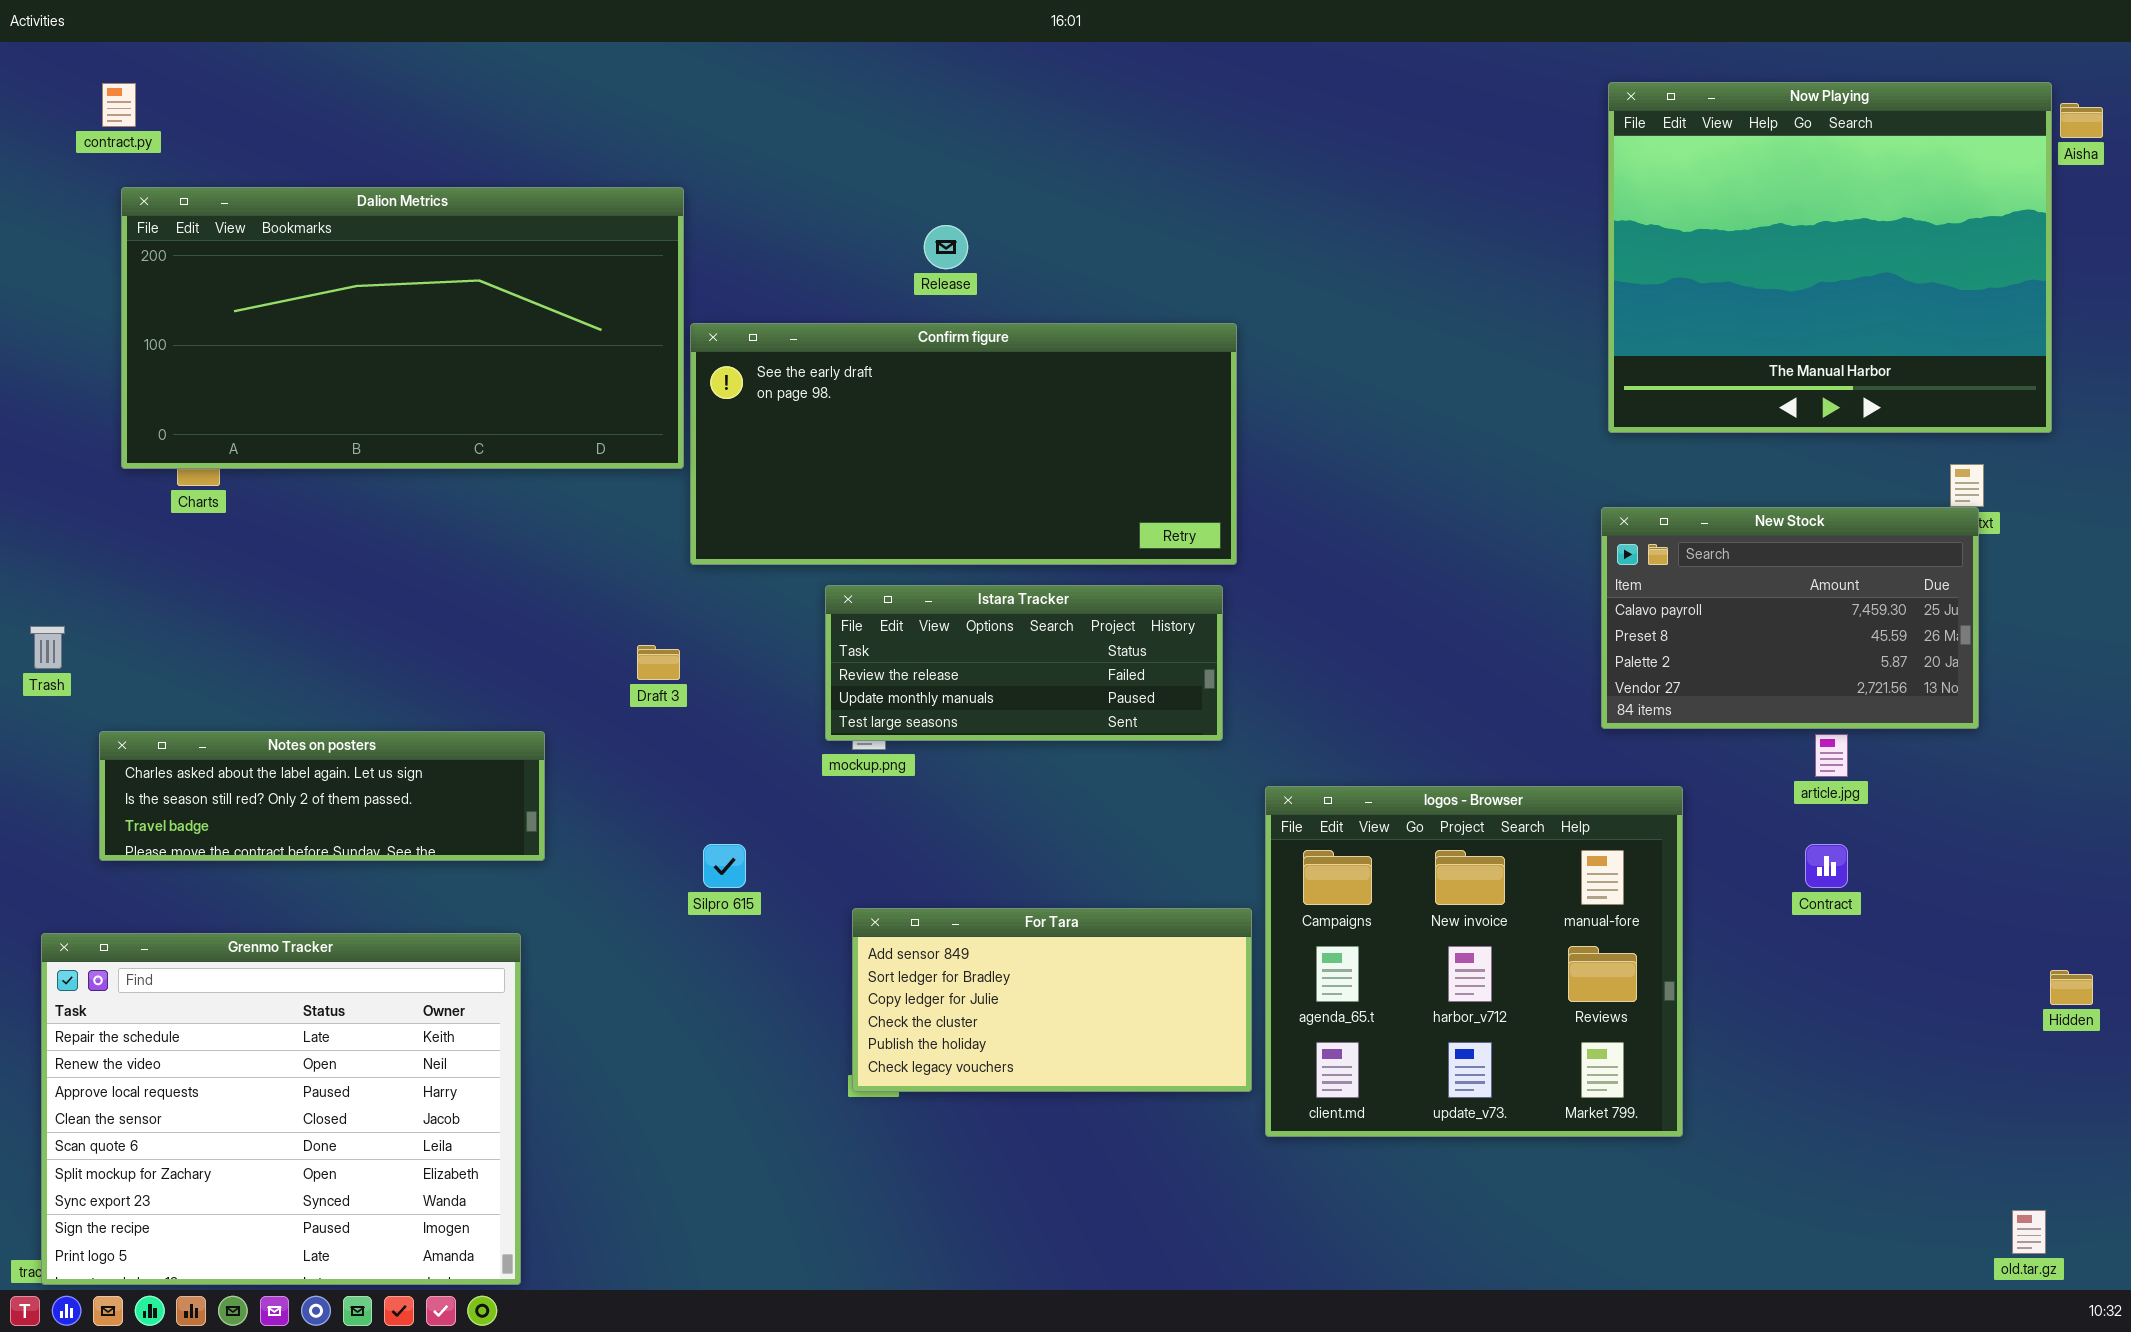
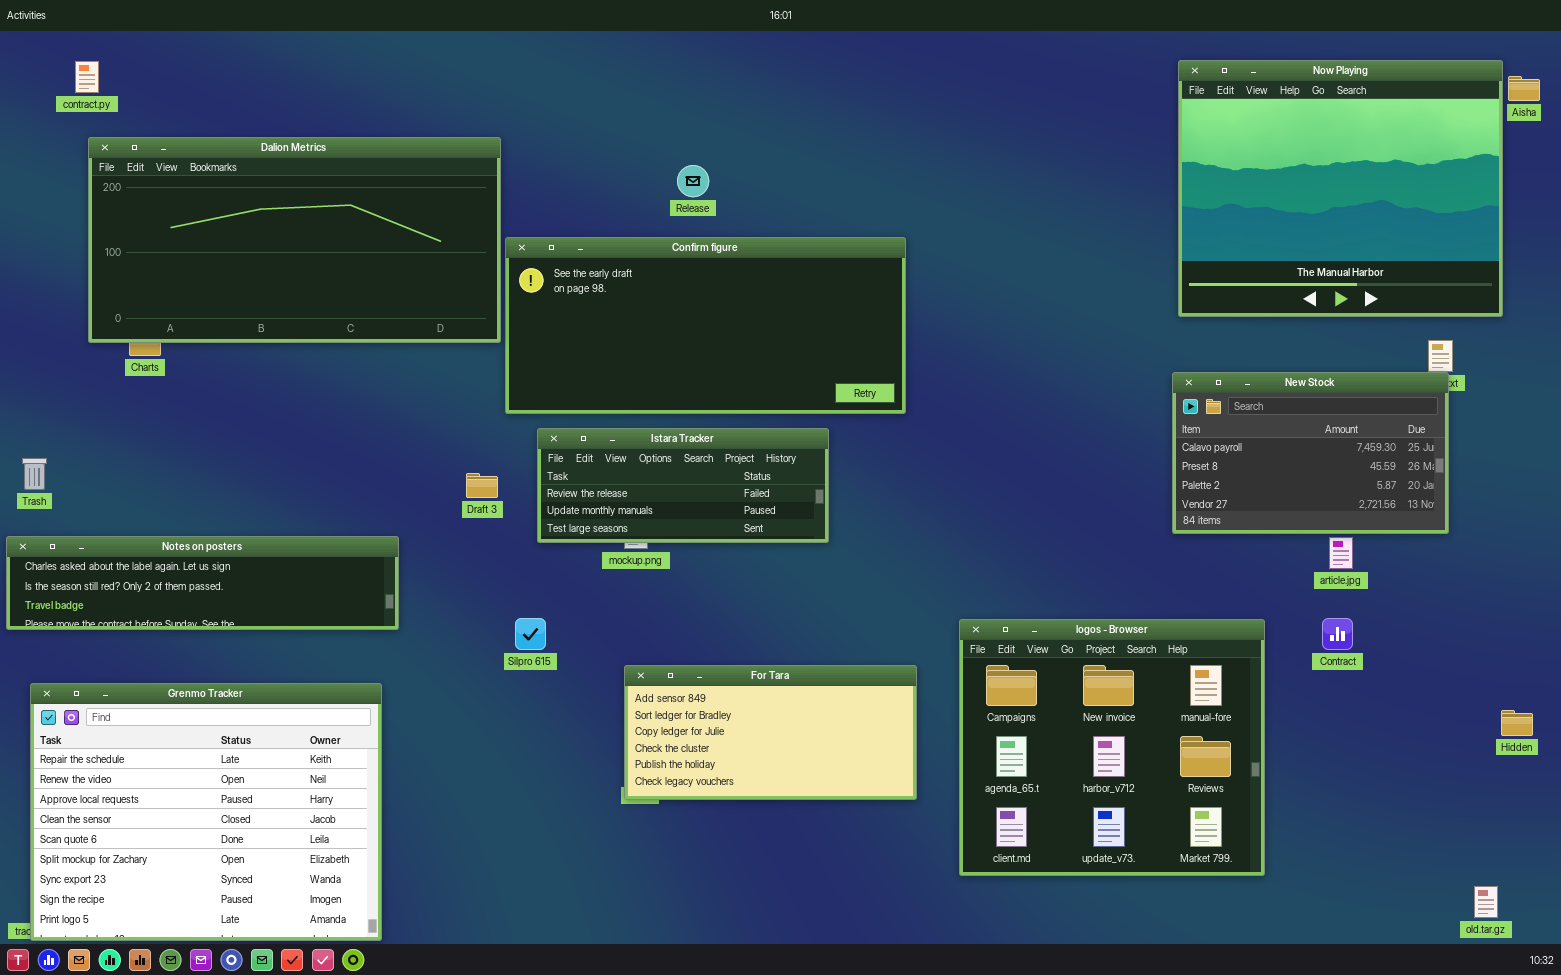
Istara Tracker: [825,585,1223,741] -> [537,428,829,543], moved
Notes on posters: [99,731,545,861] -> [6,536,399,630], resized
logos - Browser: [1265,786,1683,1137] -> [959,619,1265,876], moved

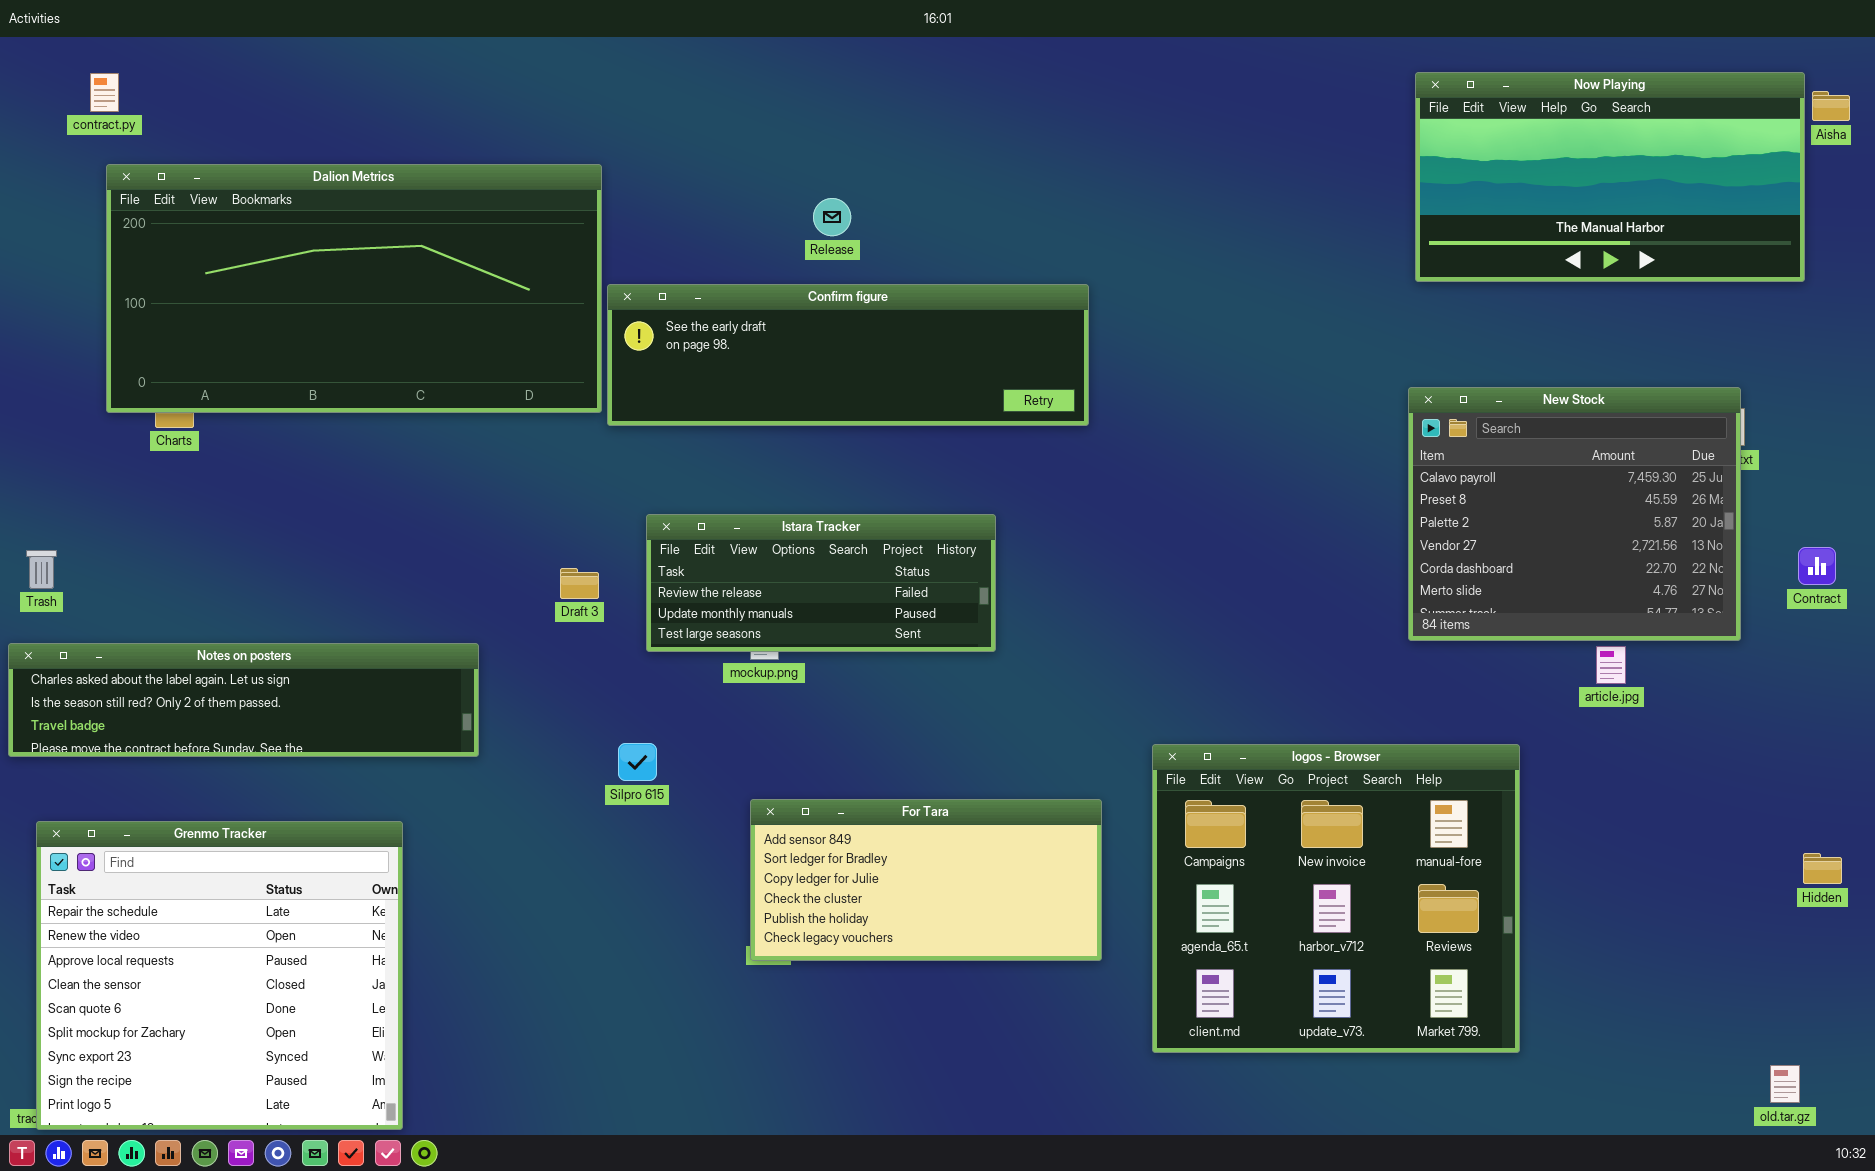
Now Playing: [1178,60,1503,317] -> [1415,72,1805,282], resized
Confirm figure: [505,237,906,414] -> [607,284,1089,426], resized
New Stock: [1172,372,1449,534] -> [1408,387,1741,641], resized
Contract: [1322,618,1353,650] -> [1798,547,1836,585], moved
Grenmo Tracker: [30,683,382,941] -> [36,821,403,1130], resized

